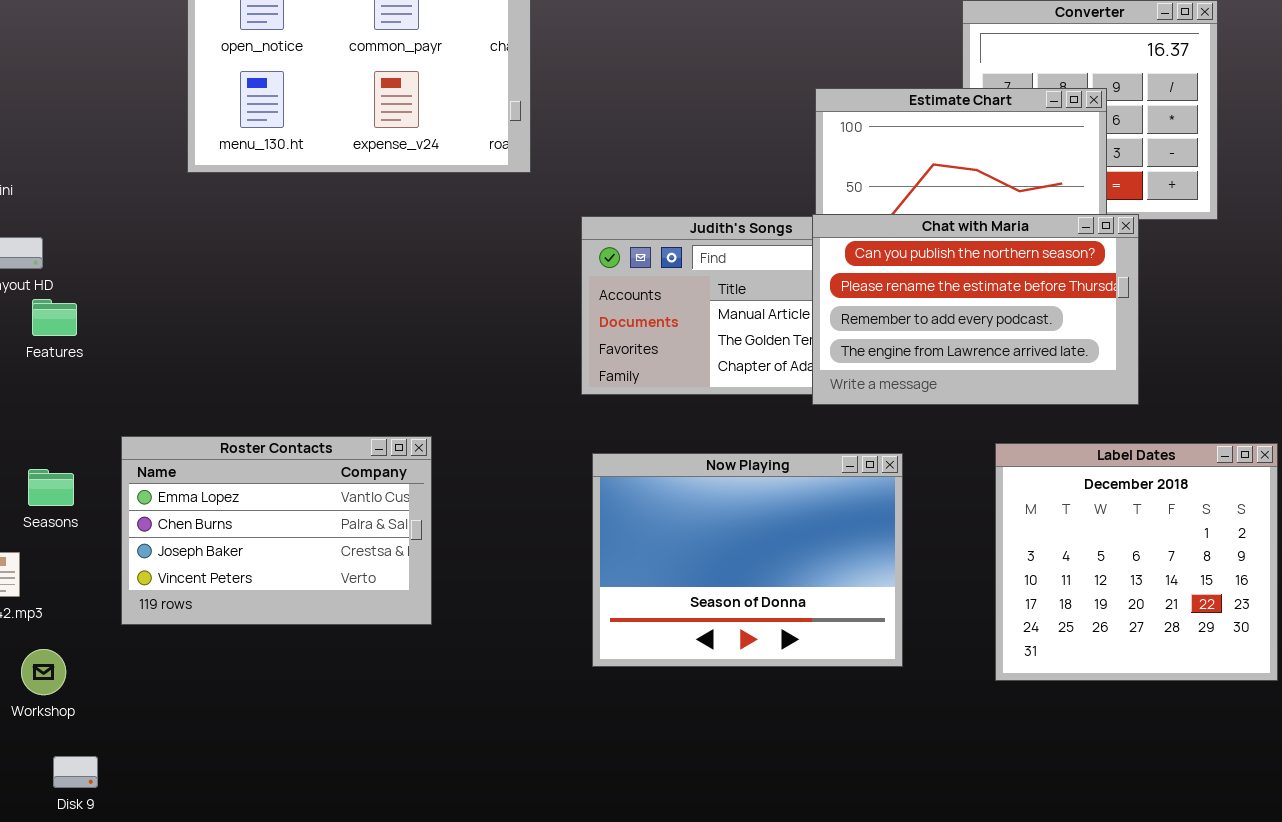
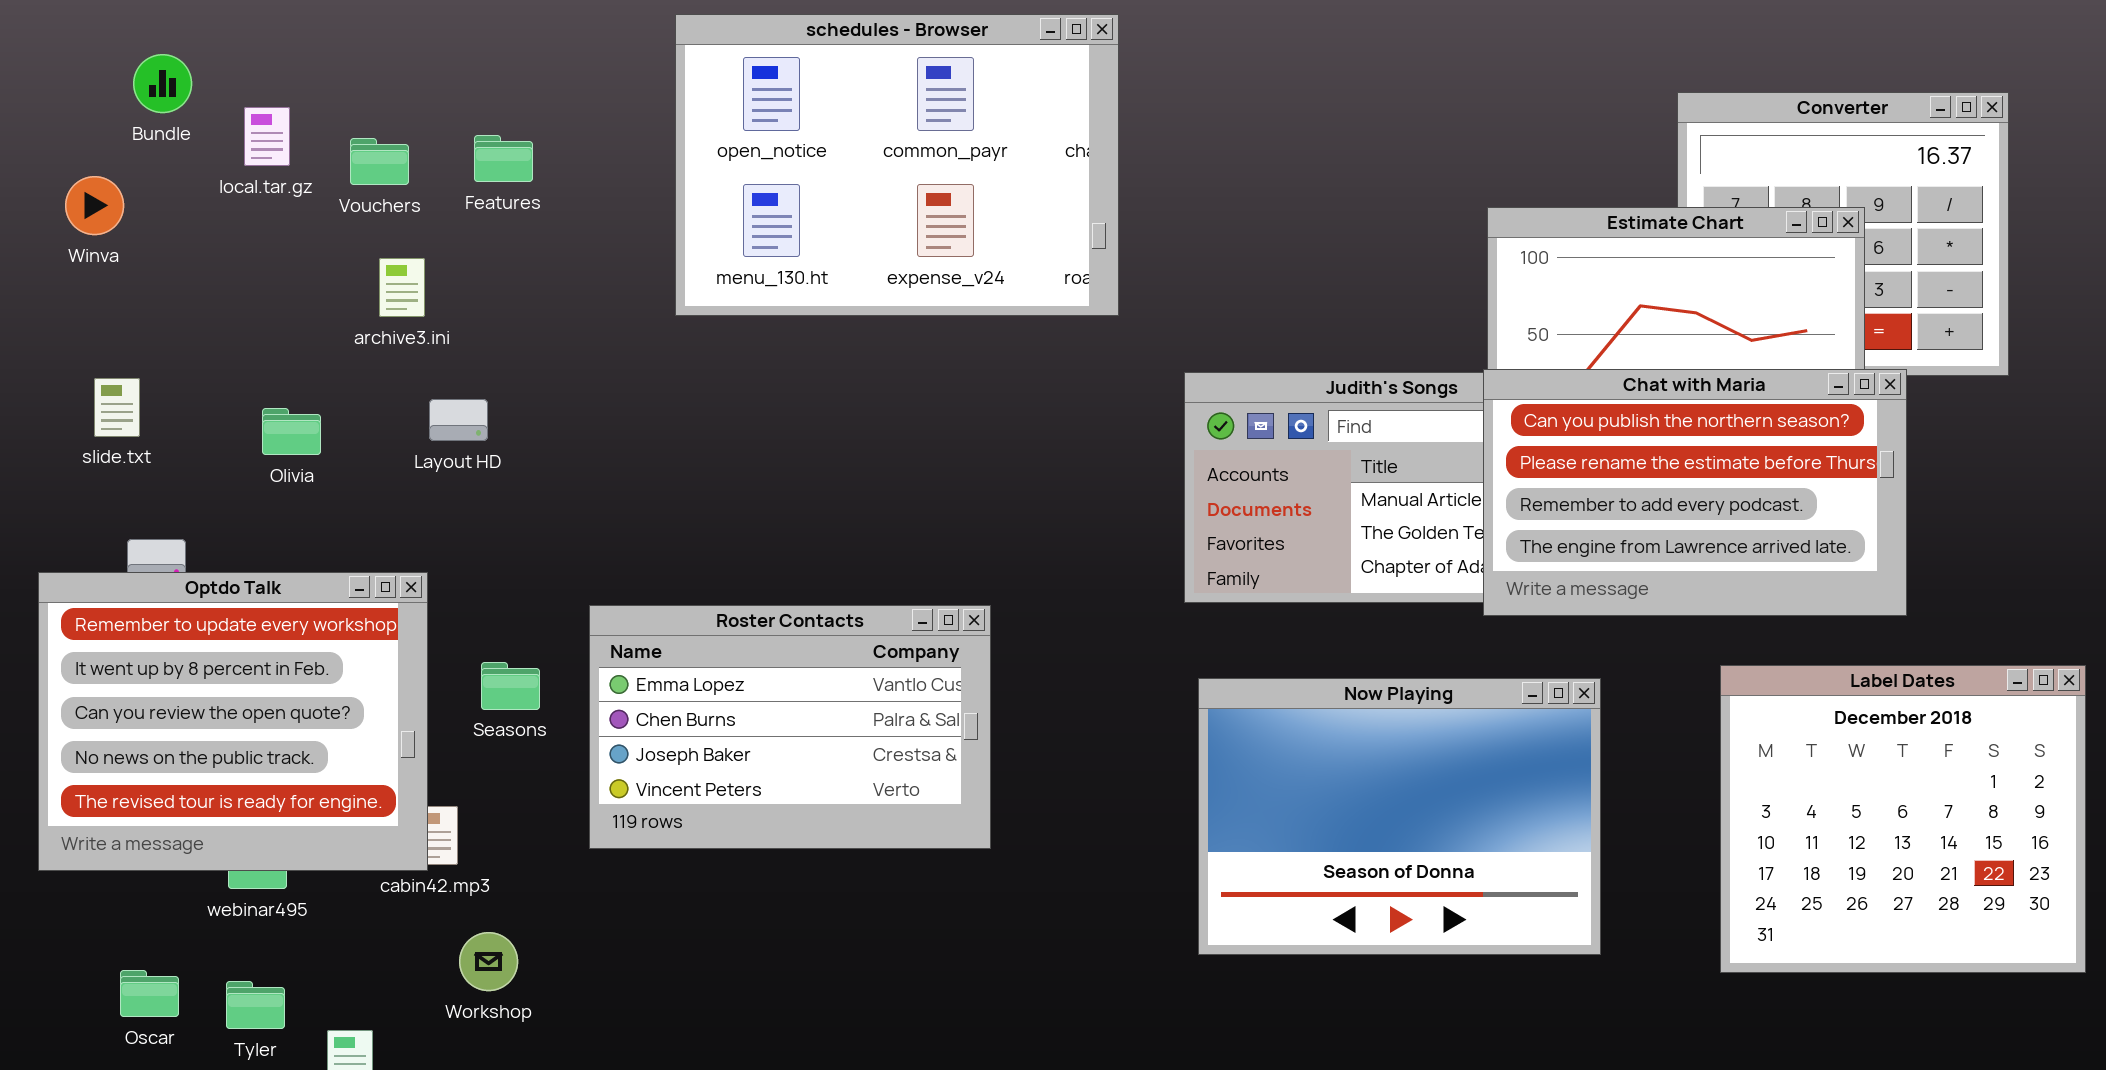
Features: [32,299,77,336] -> [474,135,533,182], moved
Roster Contacts: [121,436,432,625] -> [589,605,991,849], moved
Seasons: [28,469,74,506] -> [481,662,540,710], moved

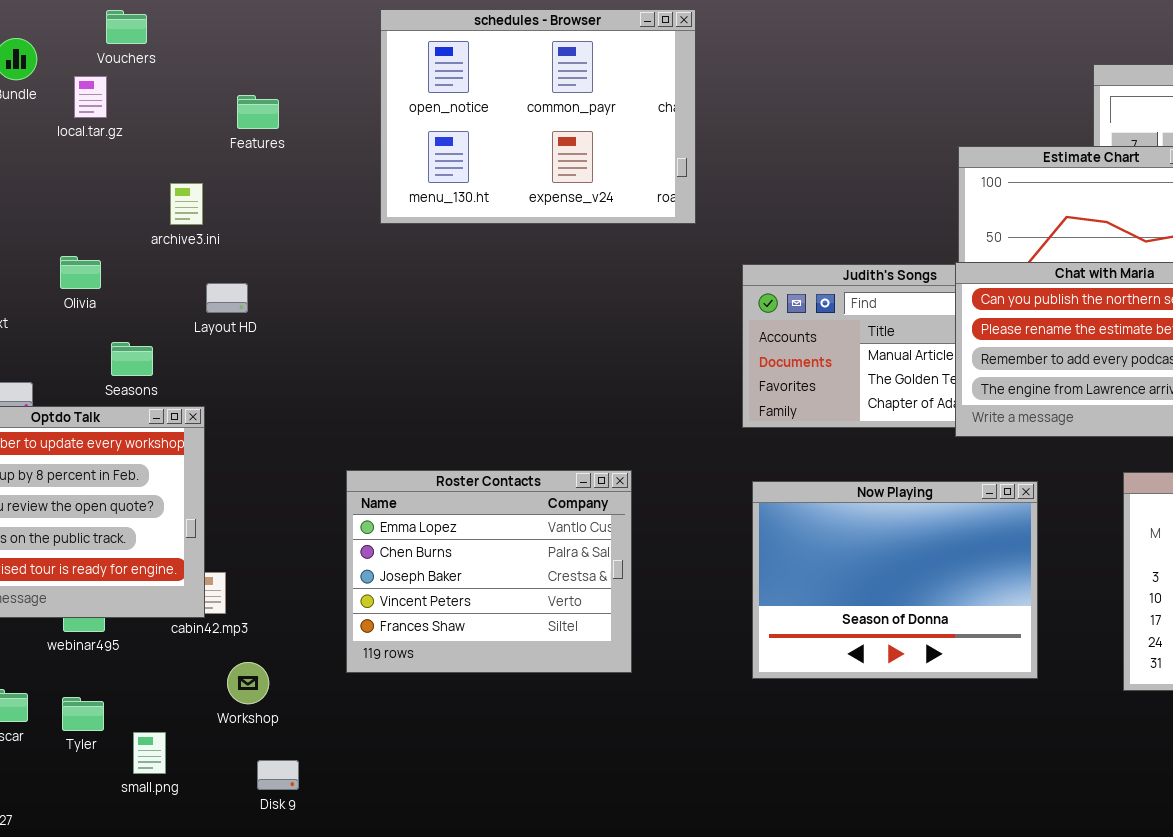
Vouchers: [350,138,409,185] -> [106,10,147,44], moved
Olivia: [262,408,321,455] -> [60,256,101,289], moved
Roster Contacts: [589,605,991,849] -> [346,470,632,673], moved, resized
Seasons: [481,662,540,710] -> [111,342,153,376], moved

